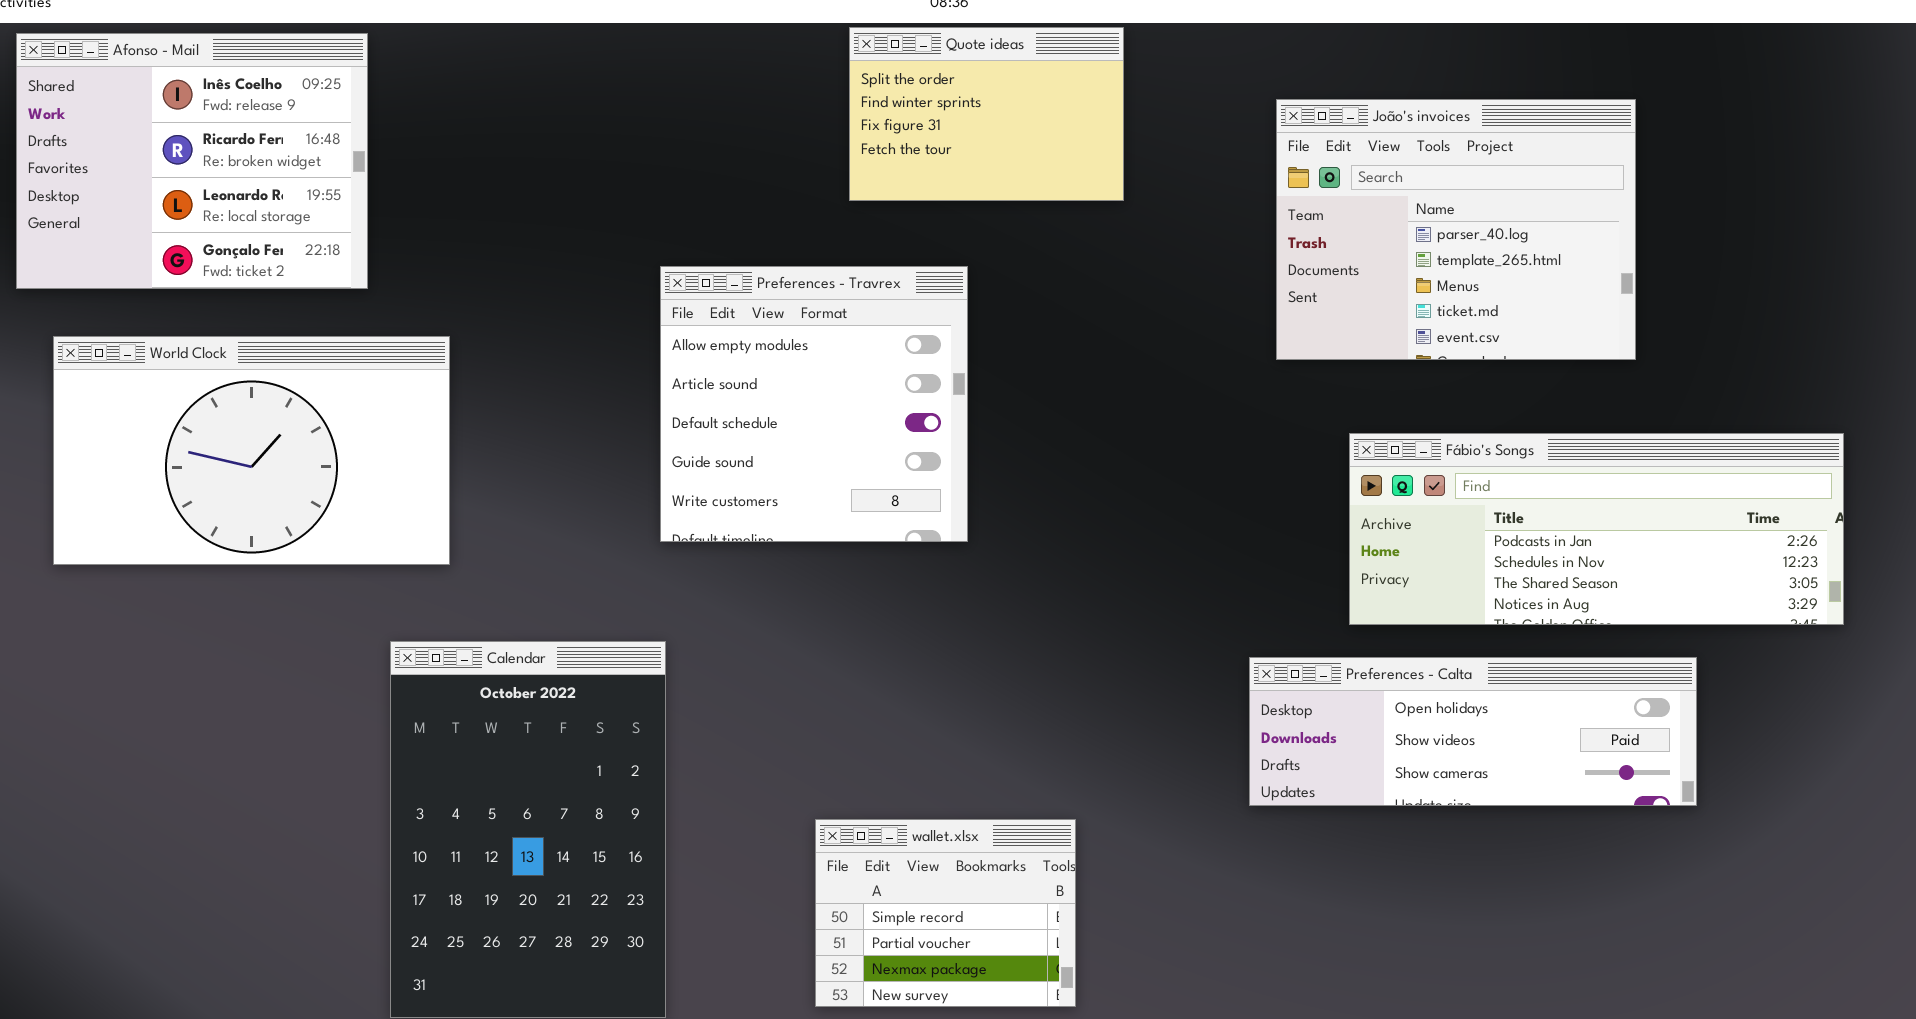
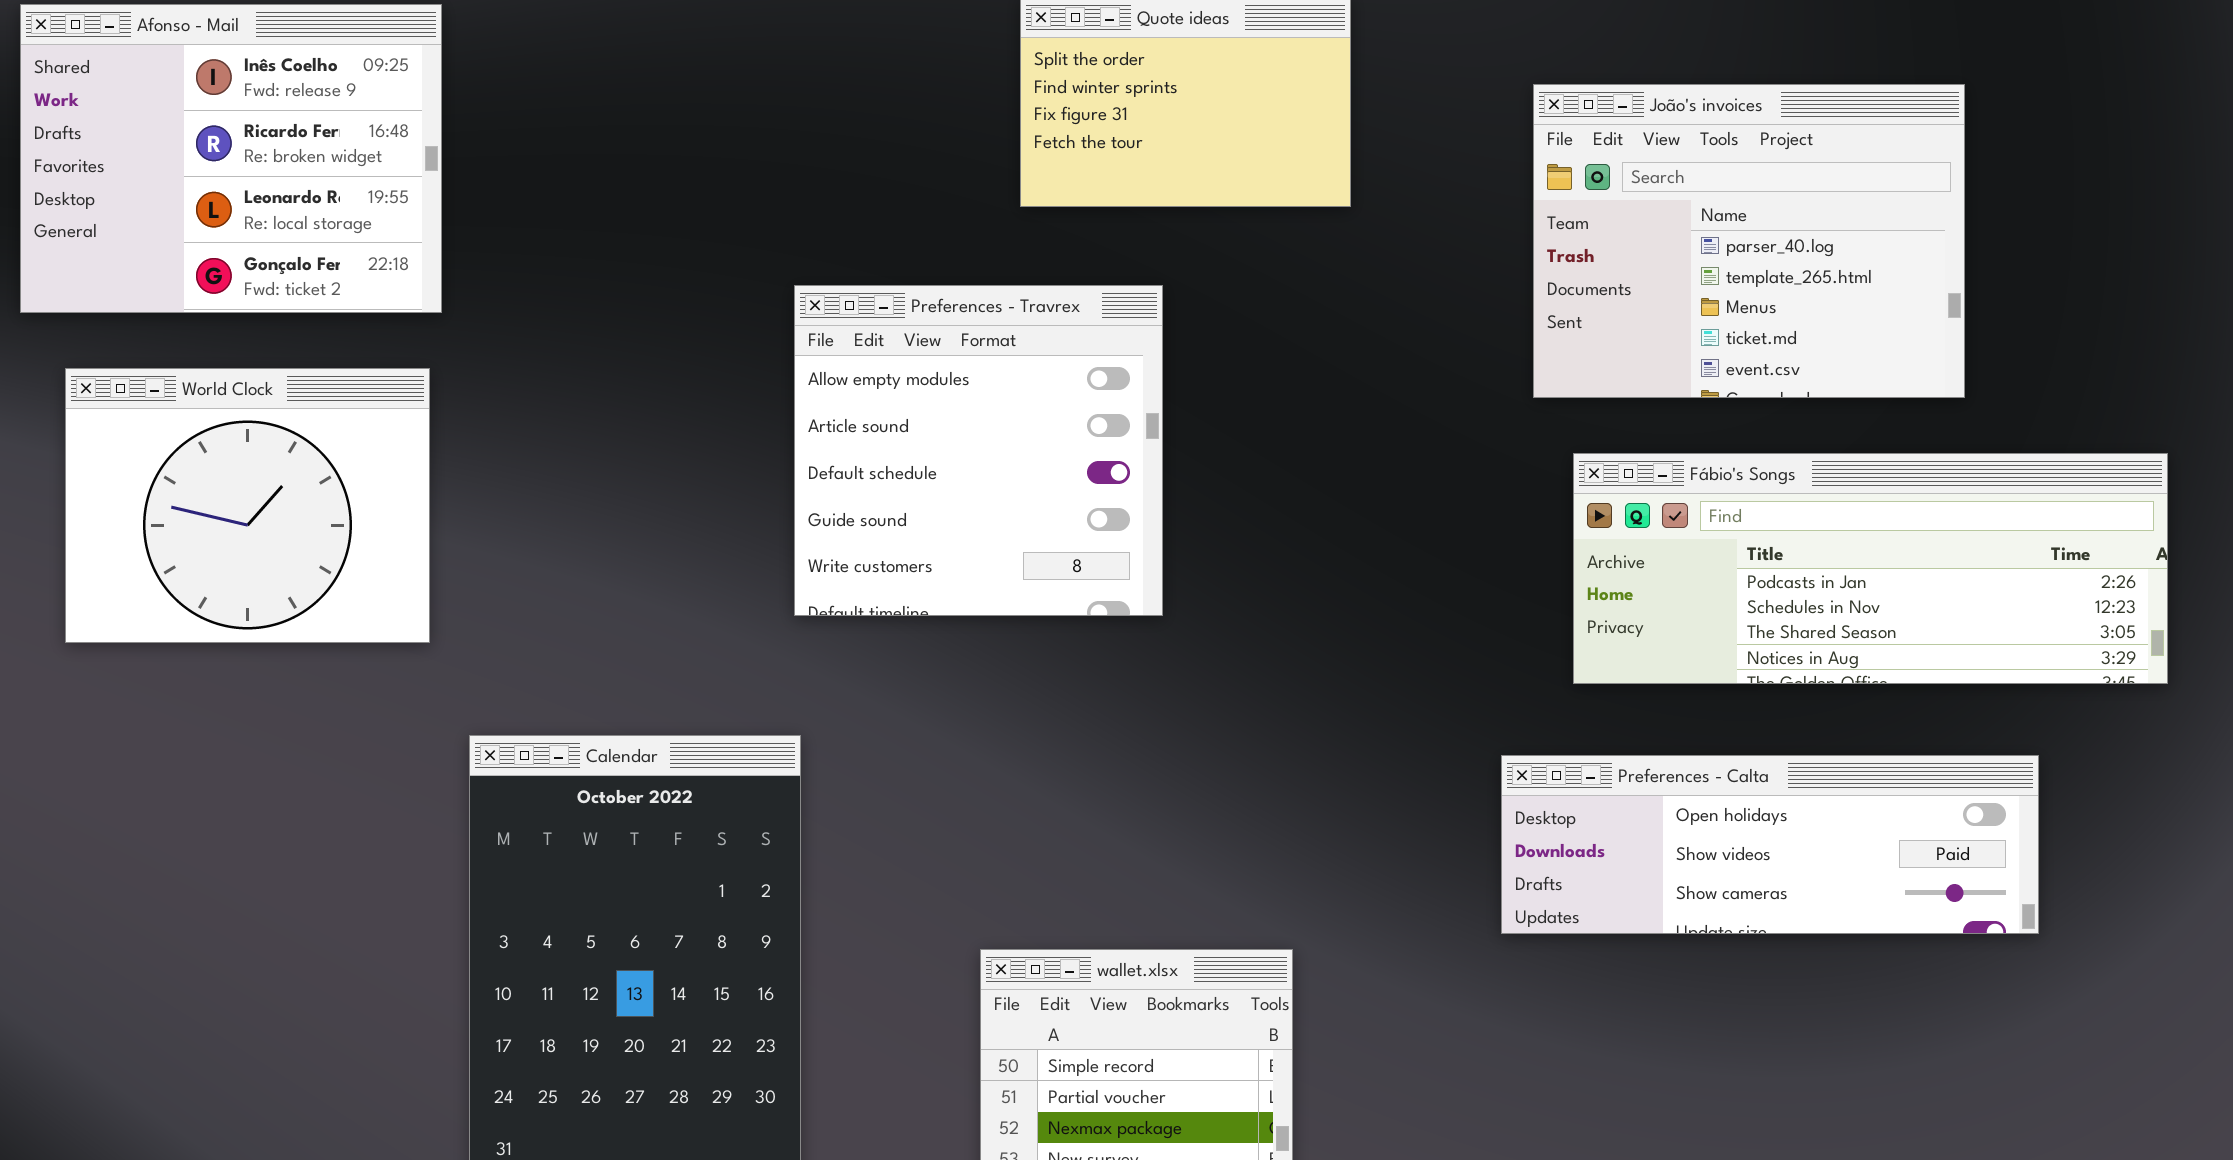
World Clock: [53,336,450,565] -> [65,368,430,643], resized
Fábio's Songs: [1349,433,1844,625] -> [1573,453,2168,684], moved

